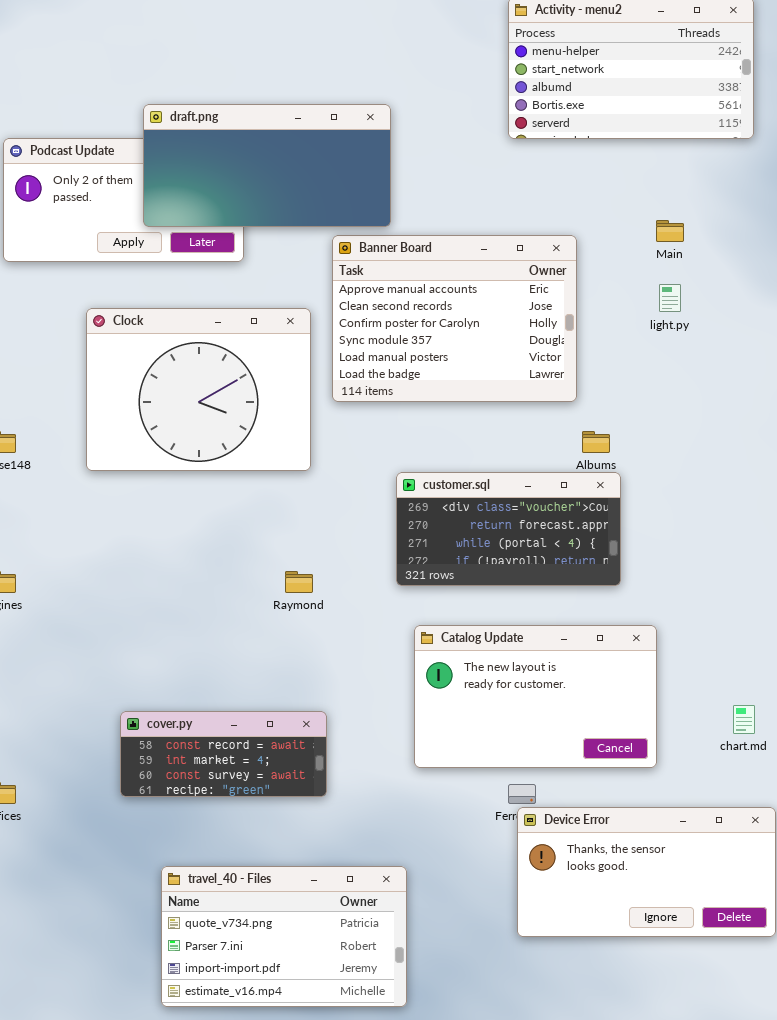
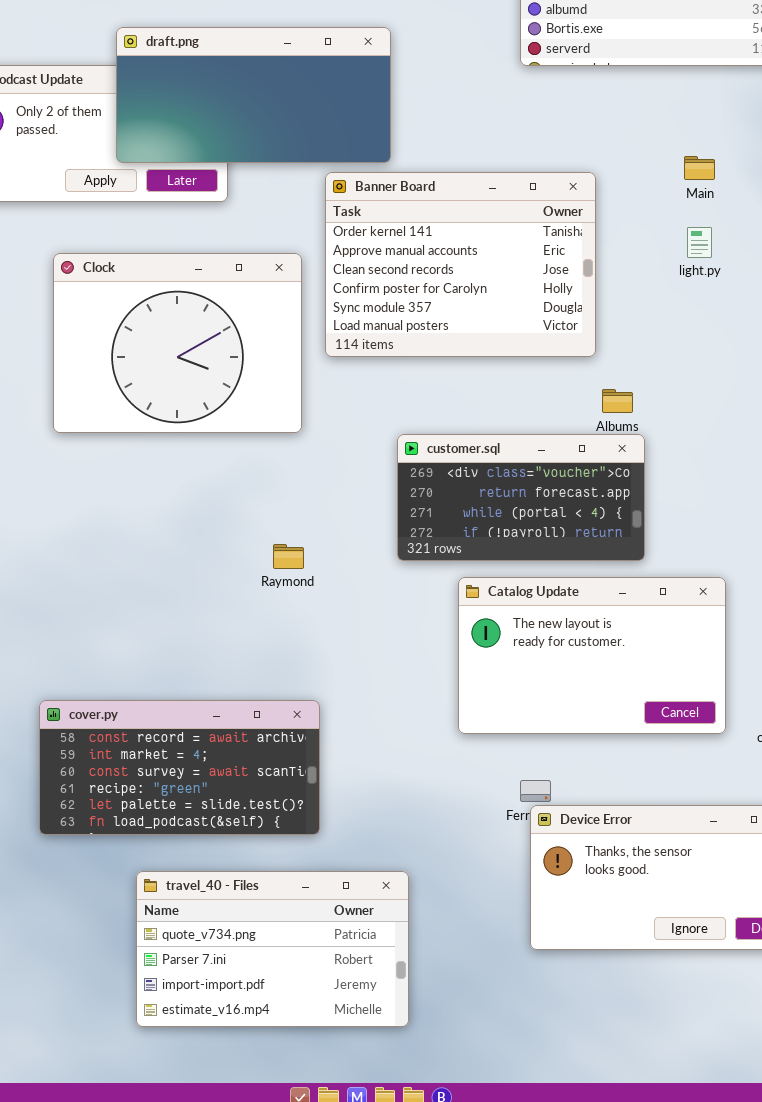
Banner Board: [332,235,577,402] -> [325,172,596,357], scrolled up 1 row
Catalog Update: [414,625,657,768] -> [458,577,726,734], moved
cover.py: [120,711,327,797] -> [39,700,320,835], resized

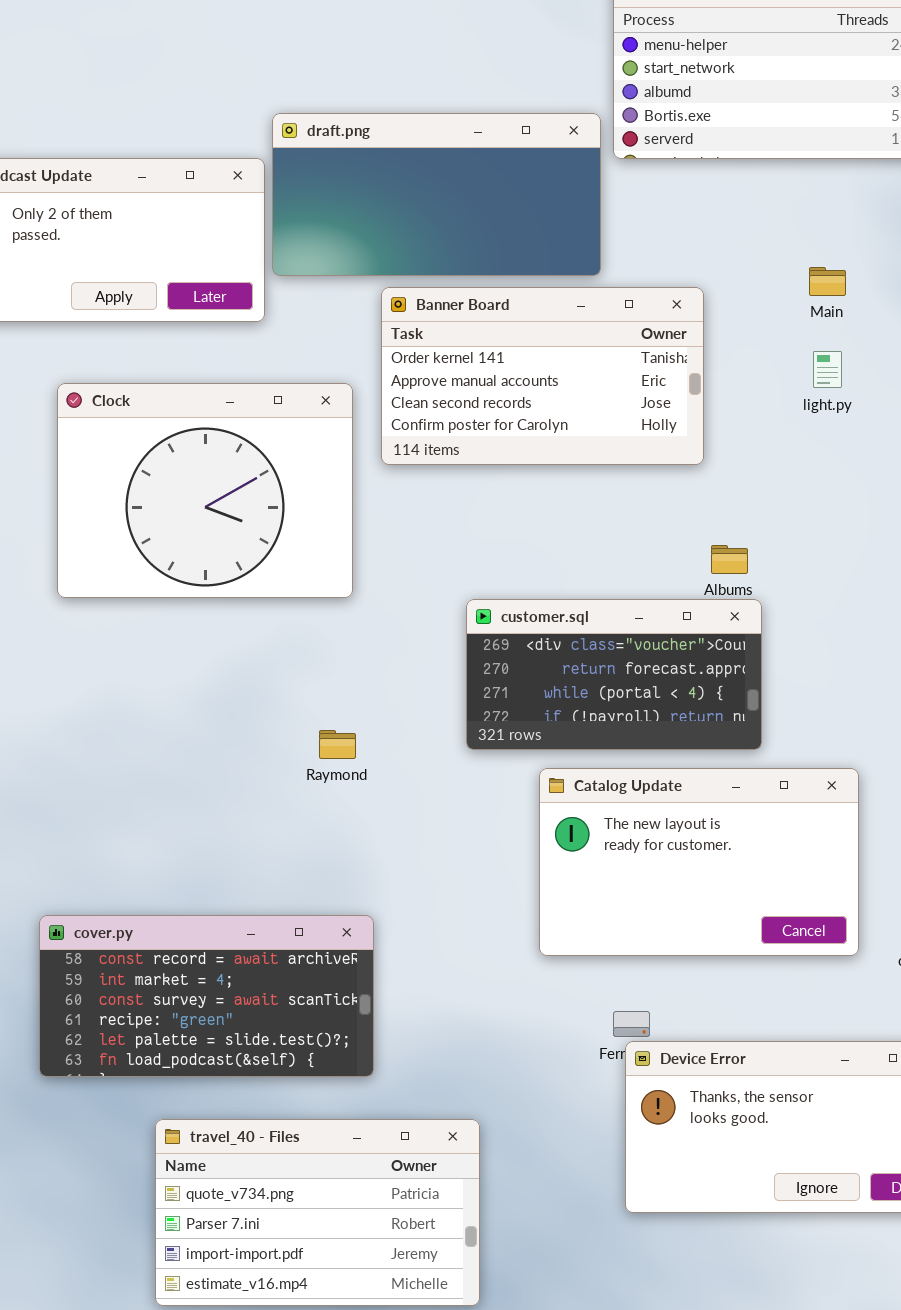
draft.png: [116,27,391,163] -> [272,113,601,276], moved
Banner Board: [325,172,596,357] -> [381,287,704,465], resized

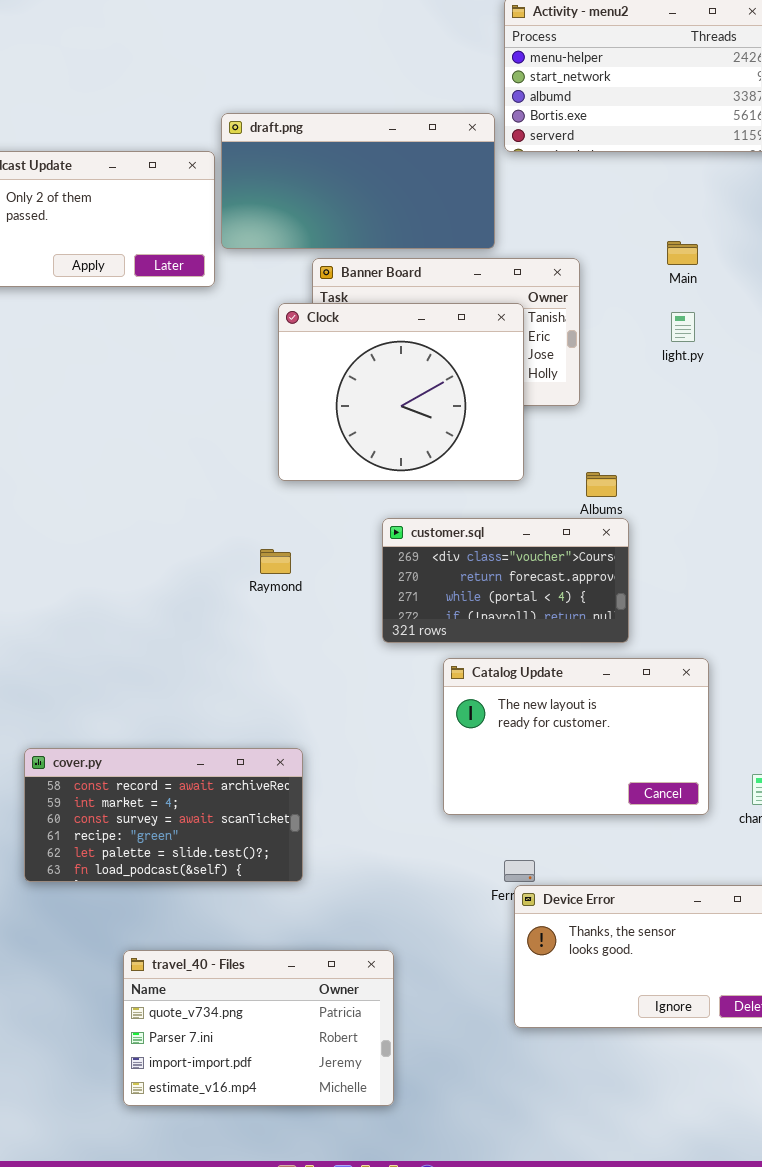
Clock: [57,383,353,598] -> [278,303,524,481], moved
Raymond: [319,730,356,759] -> [260,549,291,574], moved
cover.py: [39,915,374,1077] -> [24,748,303,882], moved

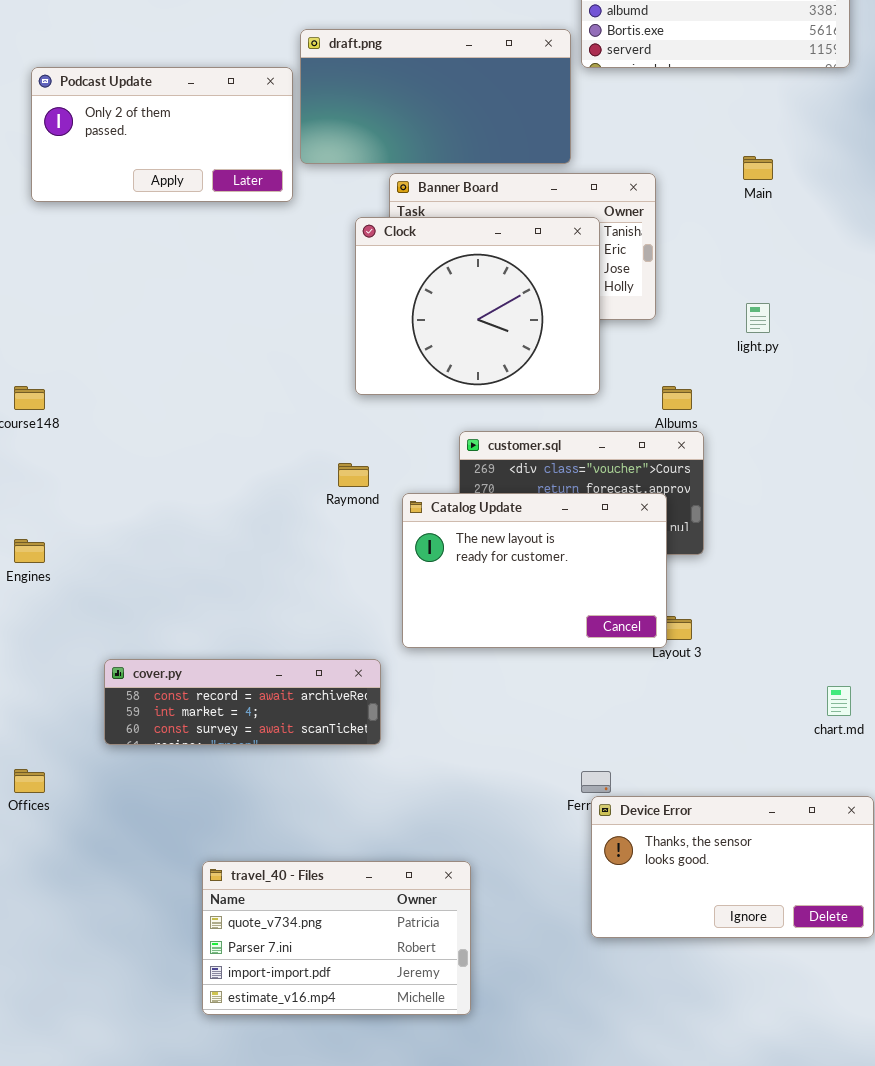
light.py: [671,312,695,342] -> [746,303,770,333], moved
Catalog Update: [443,658,709,815] -> [402,493,667,648], moved
cover.py: [24,748,303,882] -> [104,659,381,745], resized

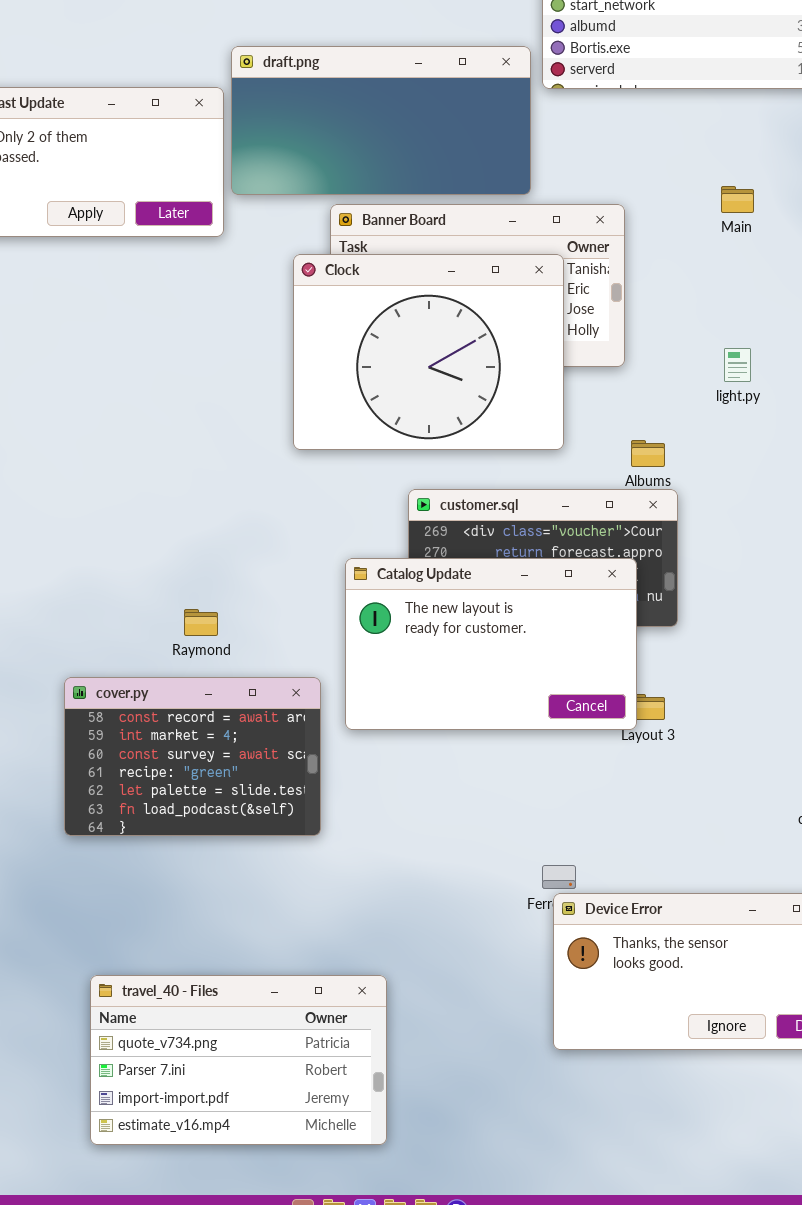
Raymond: [338,463,369,487] -> [184,609,218,636], moved
cover.py: [104,659,381,745] -> [64,677,321,836], resized
travel_40 - Files: [202,861,471,1015] -> [90,975,387,1145], moved

